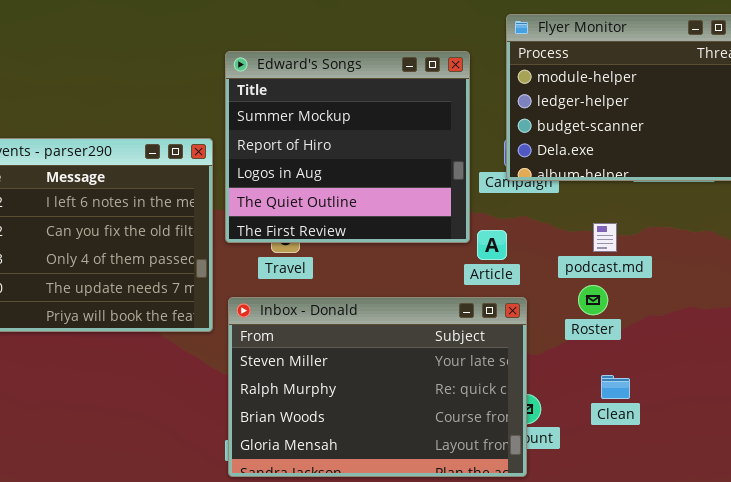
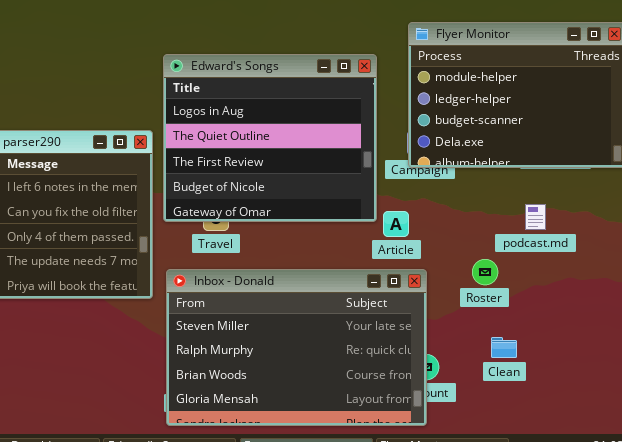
Edward's Songs: [225,51,470,243] -> [163,54,377,222], scrolled down 2 rows
podcast.md: [593,223,617,252] -> [525,204,546,230], moved

